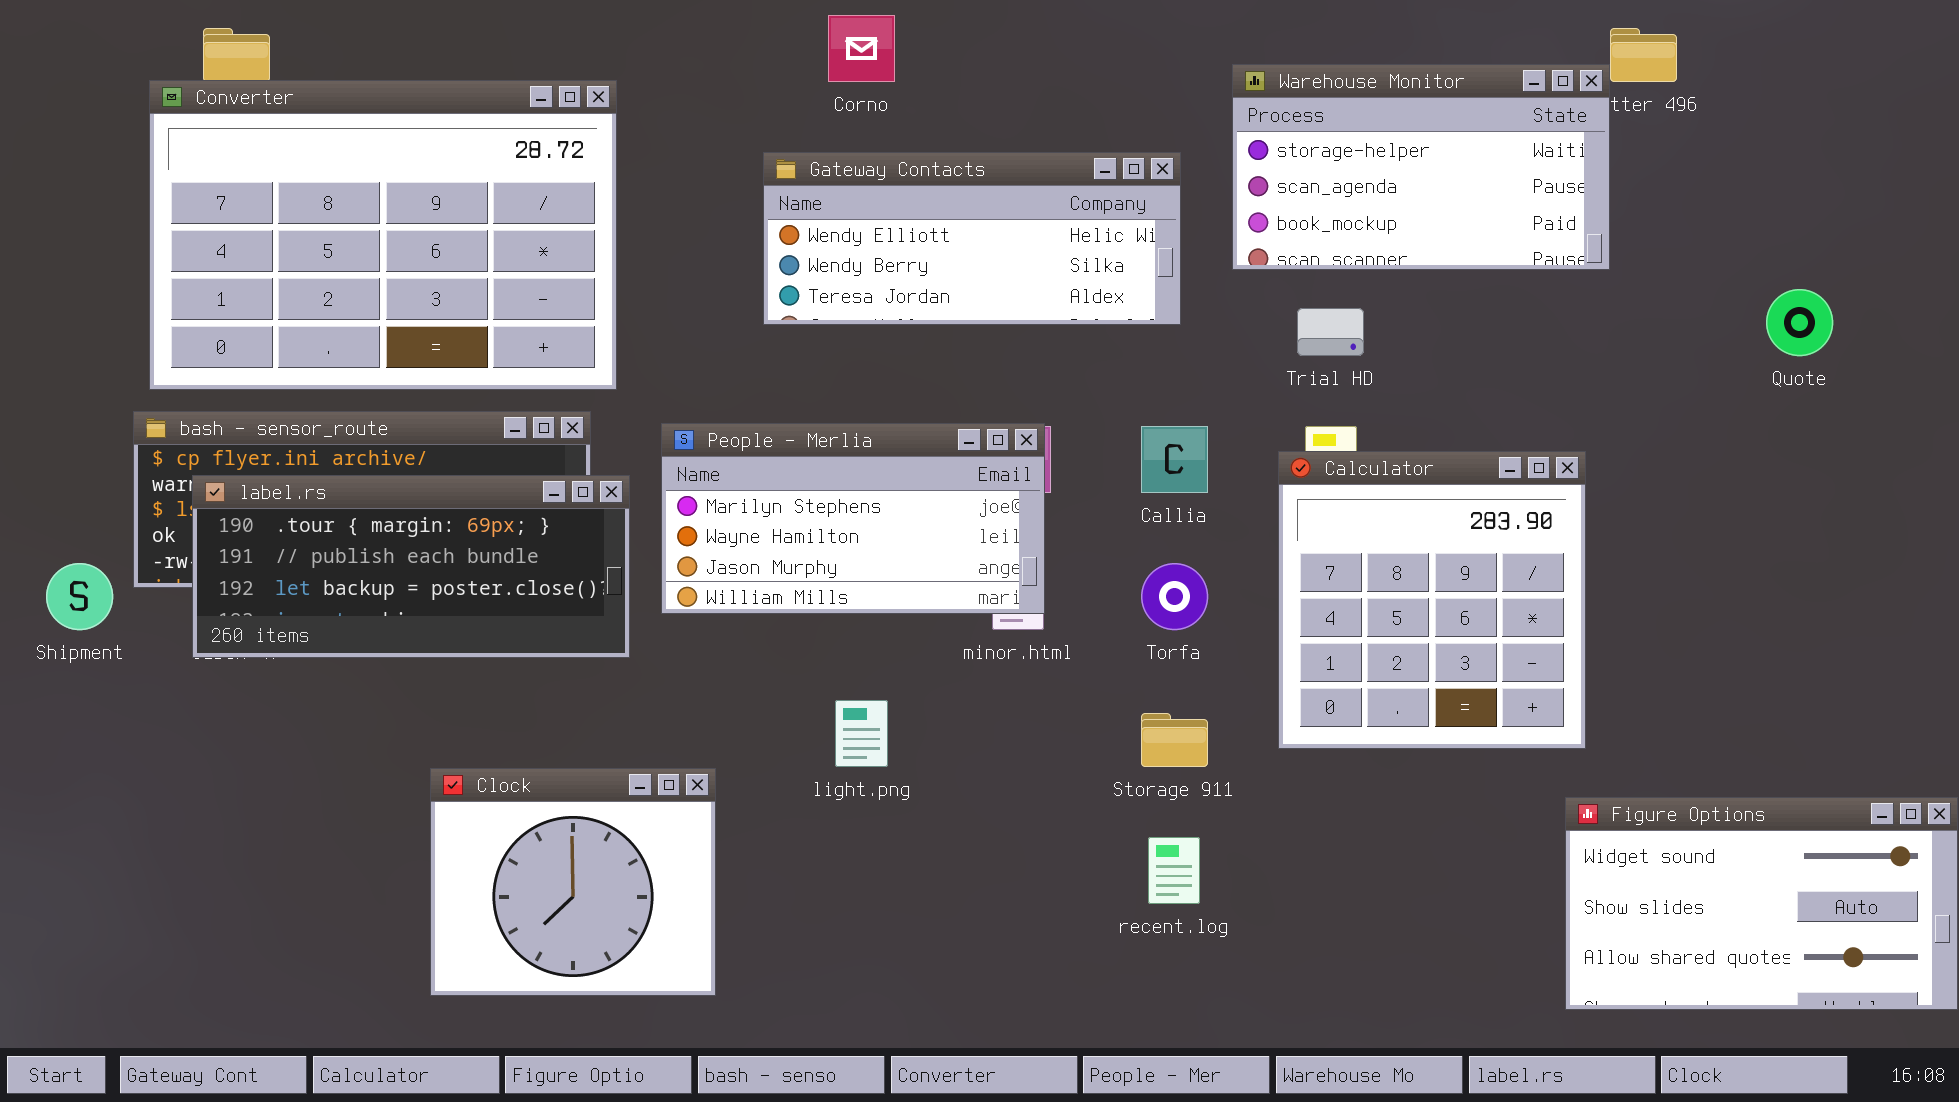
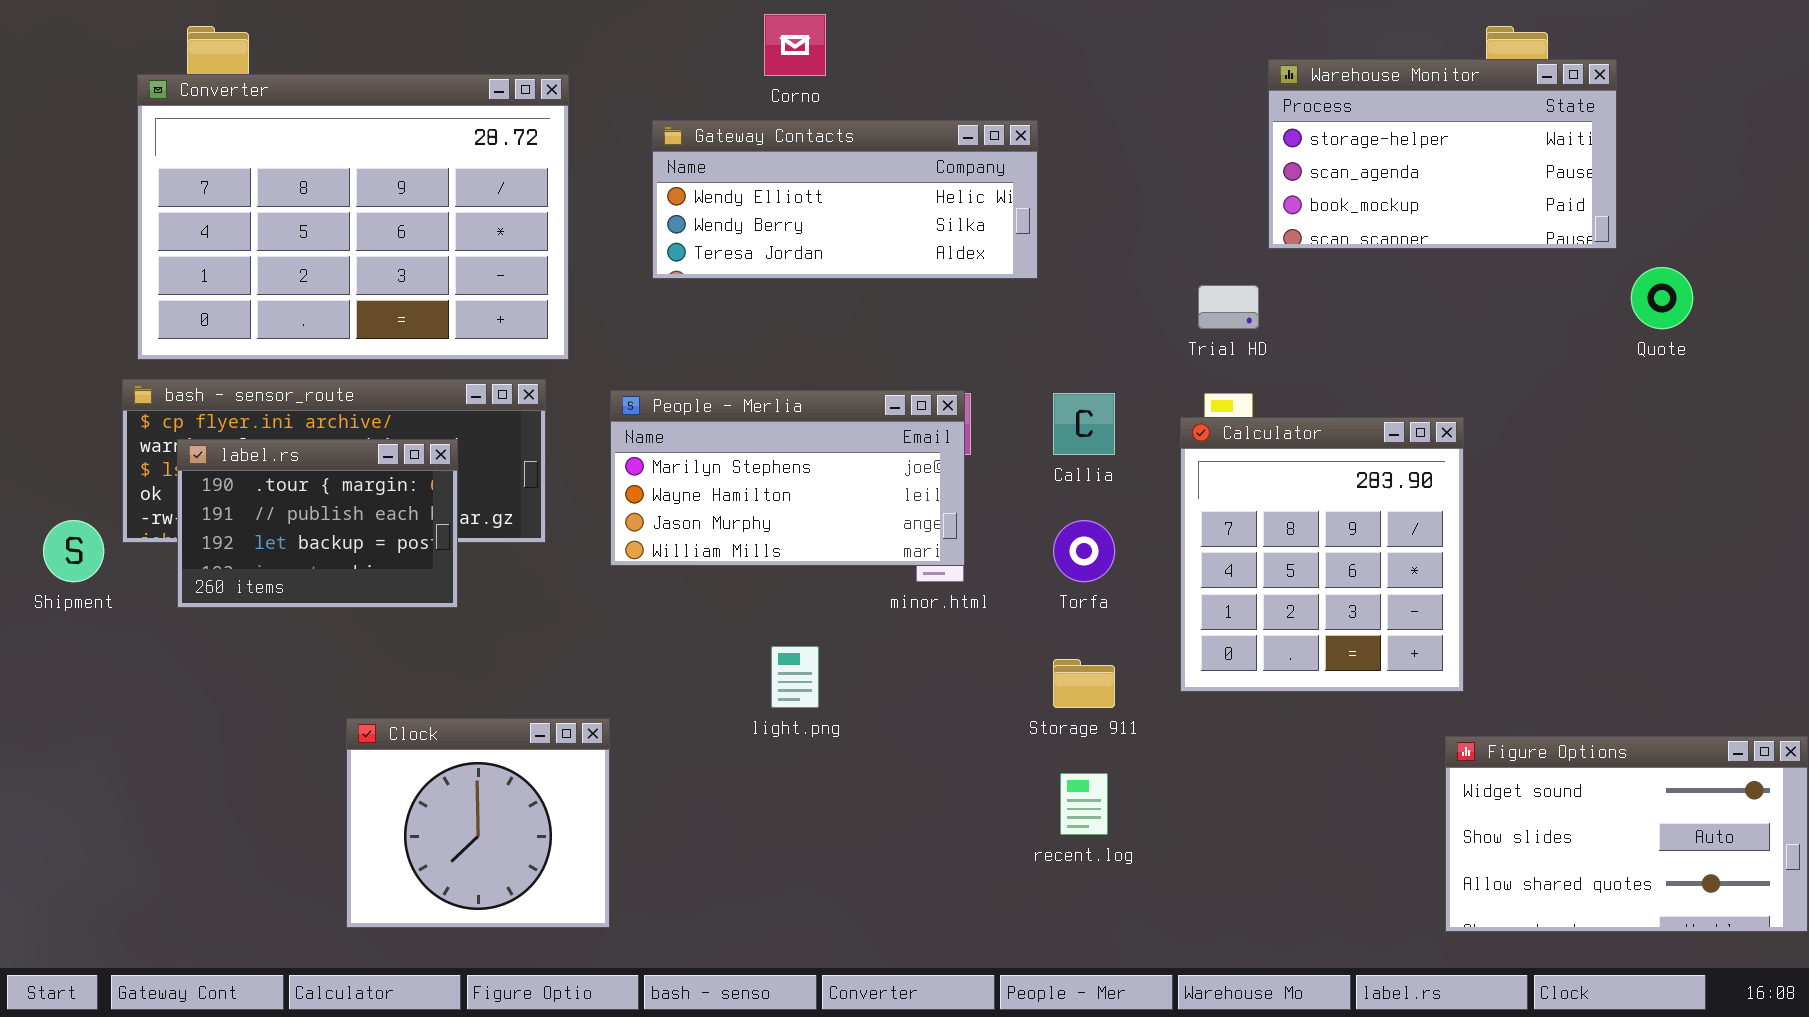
Warehouse Monitor: [1232,64,1610,270] -> [1268,59,1617,249], moved
Gateway Contacts: [763,152,1181,325] -> [652,120,1038,279], moved
label.rs: [192,475,630,658] -> [177,439,458,608], resized
Clock: [430,768,716,996] -> [346,718,610,928], moved

